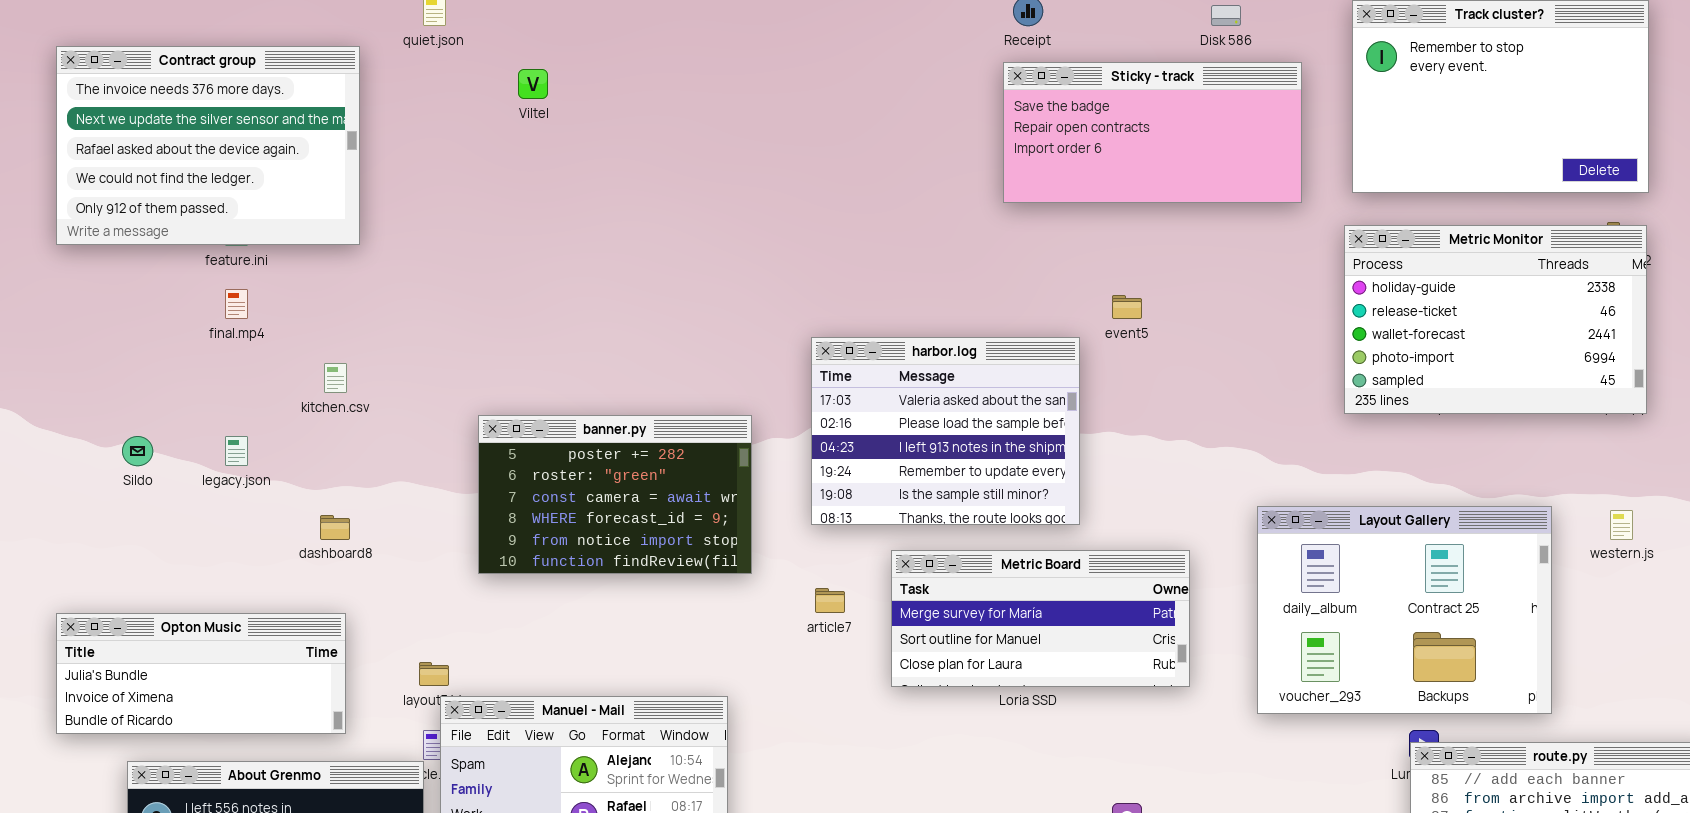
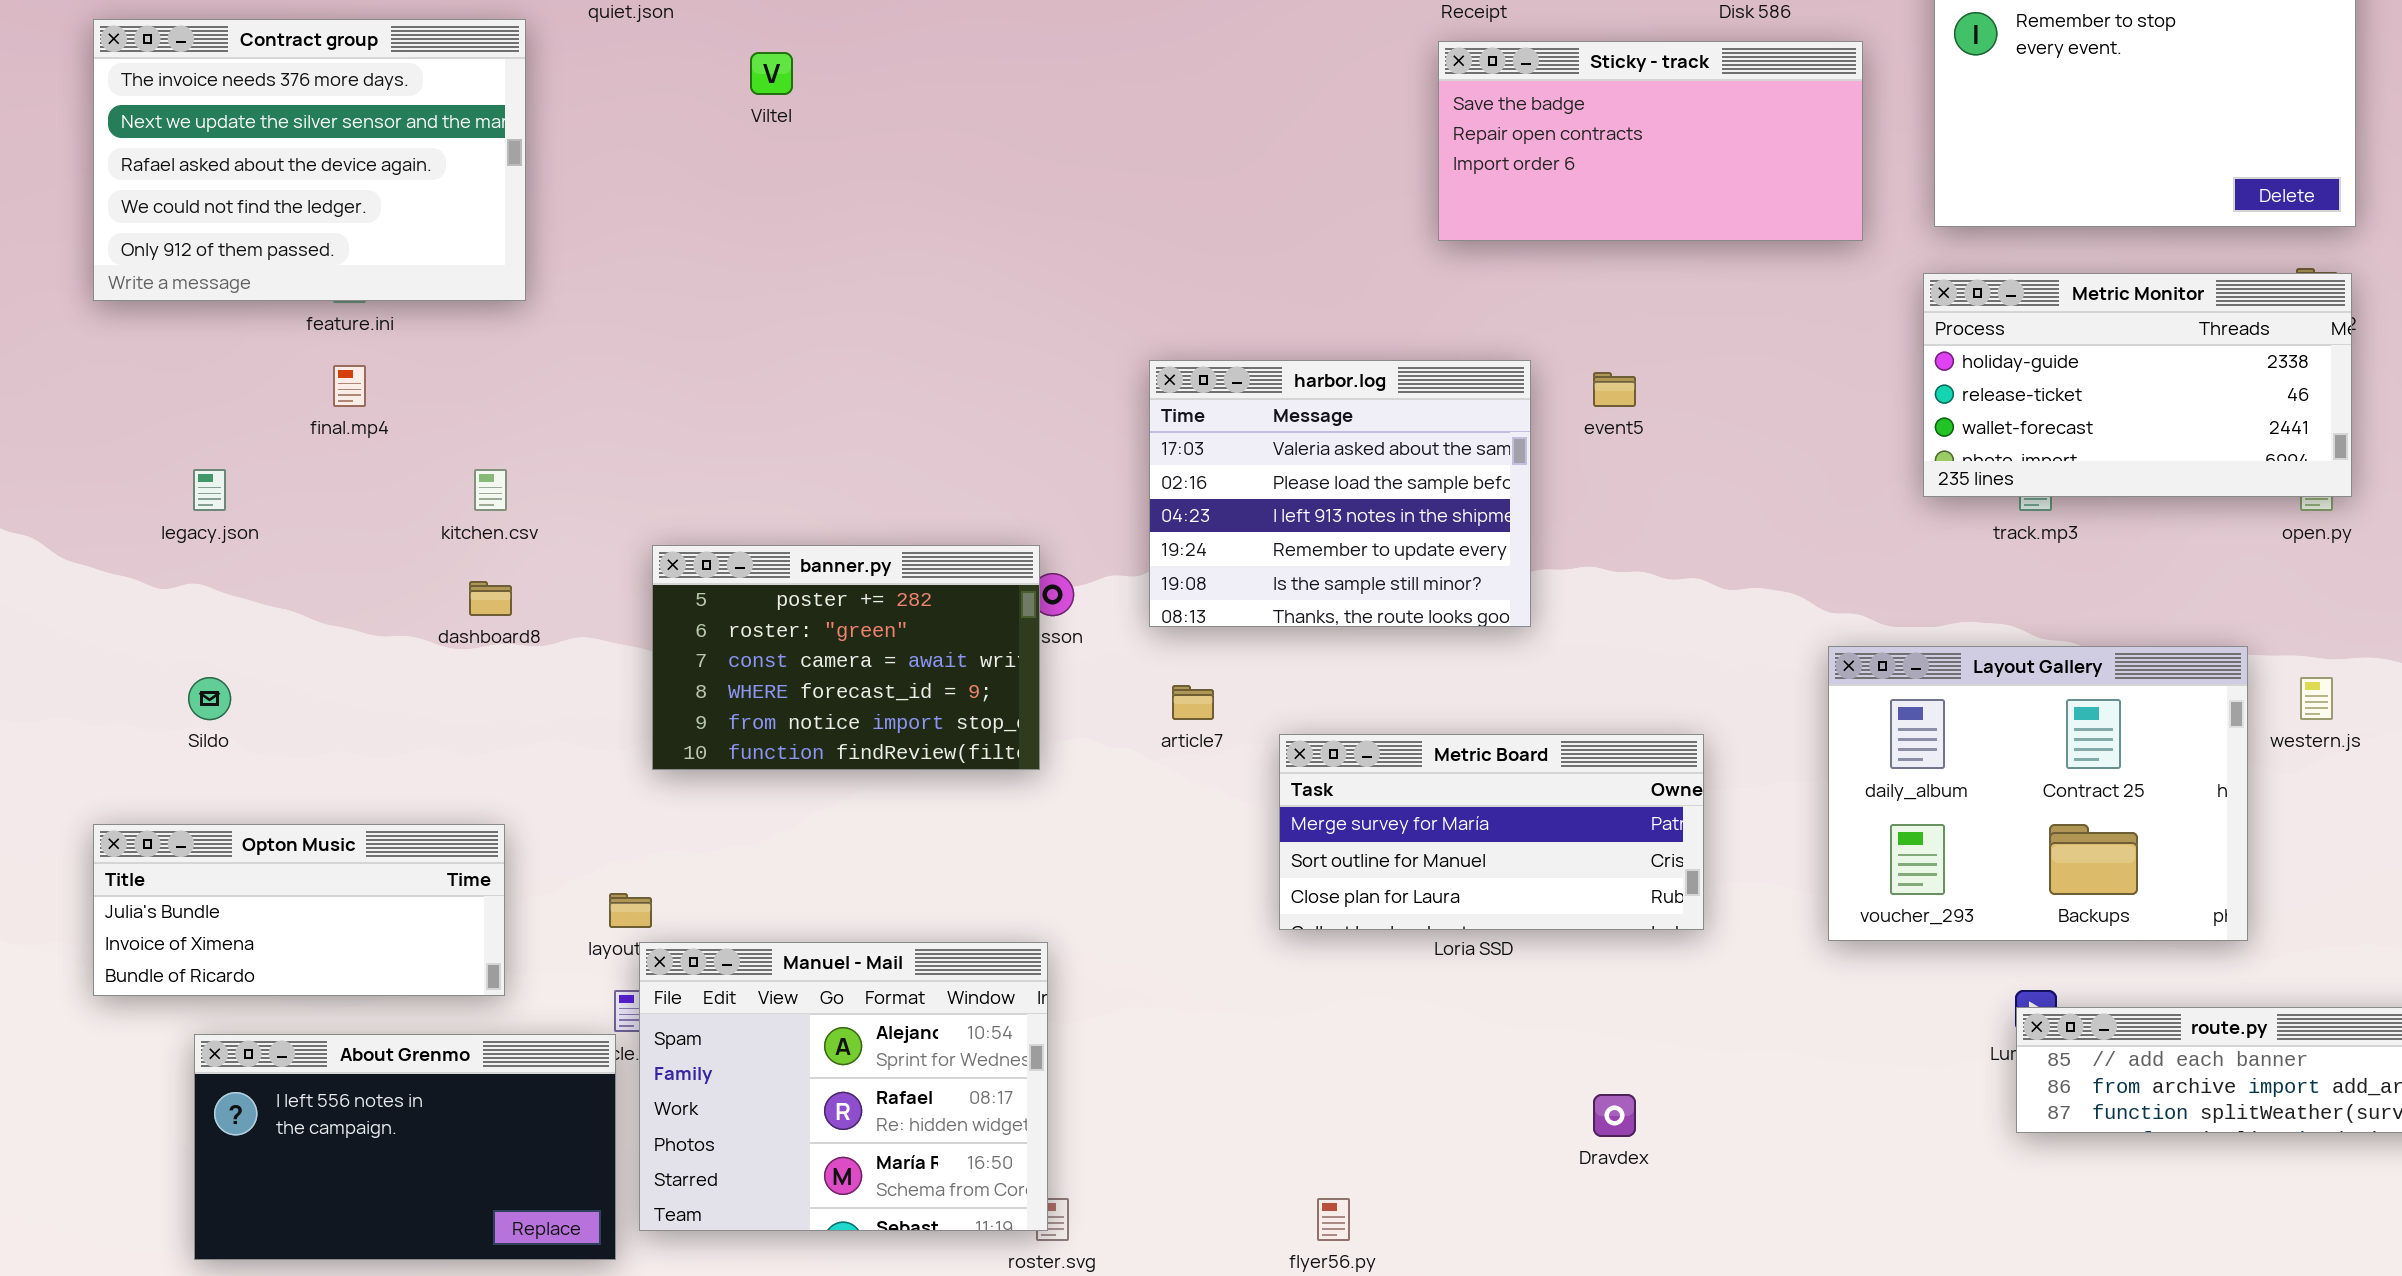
Metric Monitor: [1344,225,1647,414] -> [1923,273,2352,497], resized
harbor.log: [811,337,1080,525] -> [1149,360,1531,627], moved
banner.py: [478,415,752,574] -> [652,545,1040,770], moved
Sildo: [122,436,153,466] -> [188,677,231,720], moved
legacy.json: [225,436,248,466] -> [193,469,226,511], moved
Layout Gallery: [1257,506,1552,714] -> [1828,646,2248,941], moved
dashboard8: [320,515,350,540] -> [469,581,512,616], moved
article7: [815,588,845,613] -> [1172,685,1214,720], moved

